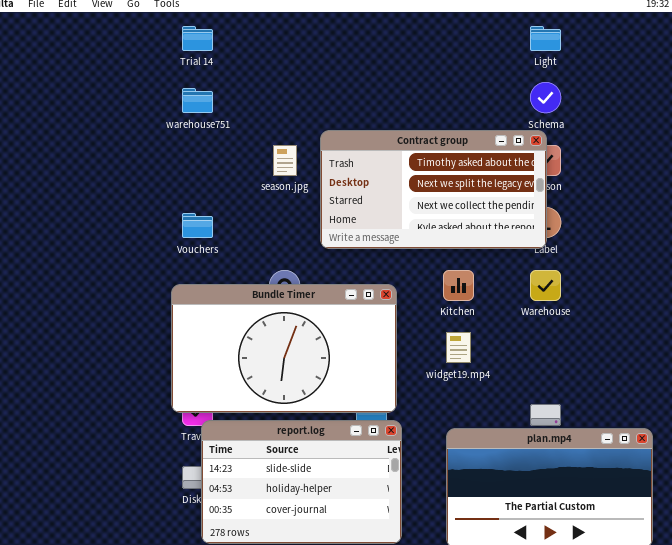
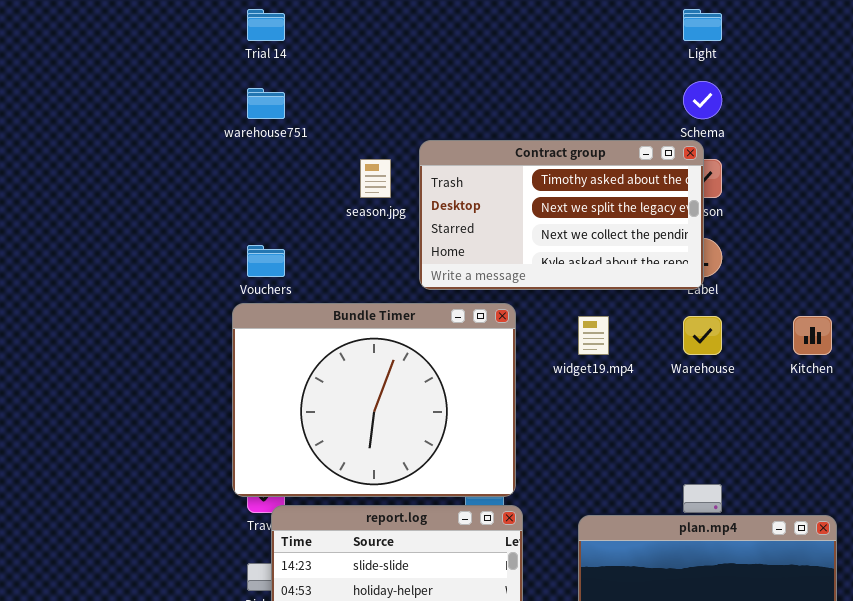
Kitchen: [443,270,474,301] -> [793,316,832,355], moved
Bundle Timer: [171,284,397,413] -> [232,303,516,497], resized
widget19.mp4: [446,332,471,363] -> [578,316,609,355], moved

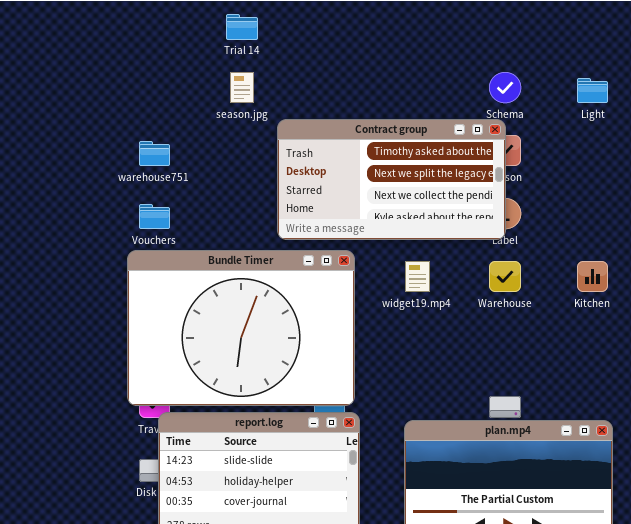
Trial 14: [247,9,285,41] -> [226,14,258,40], moved
Light: [683,9,722,41] -> [577,78,608,103], moved
warehouse751: [247,88,285,119] -> [139,141,170,166], moved
season.jpg: [360,159,391,198] -> [230,72,254,103], moved

